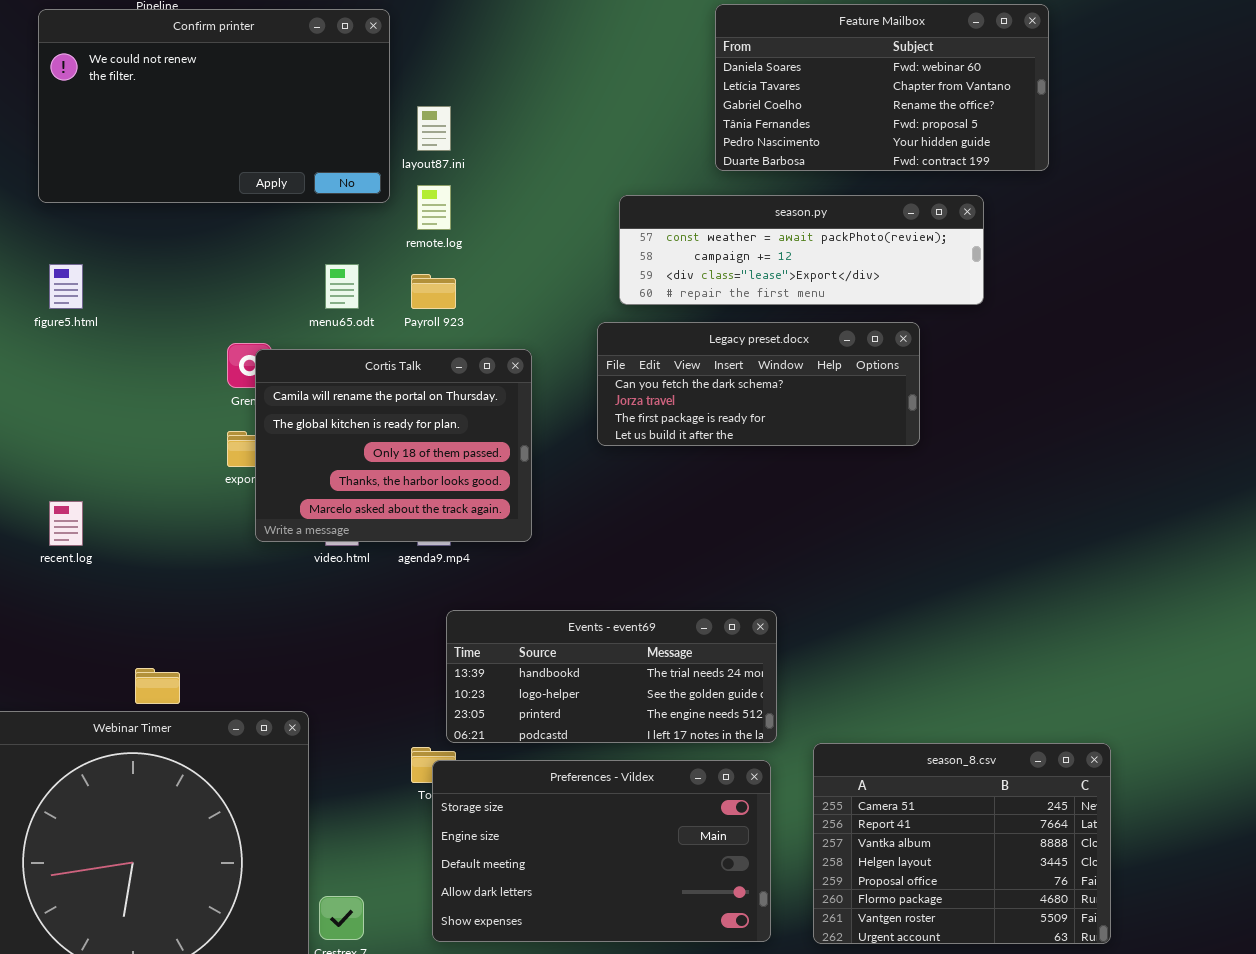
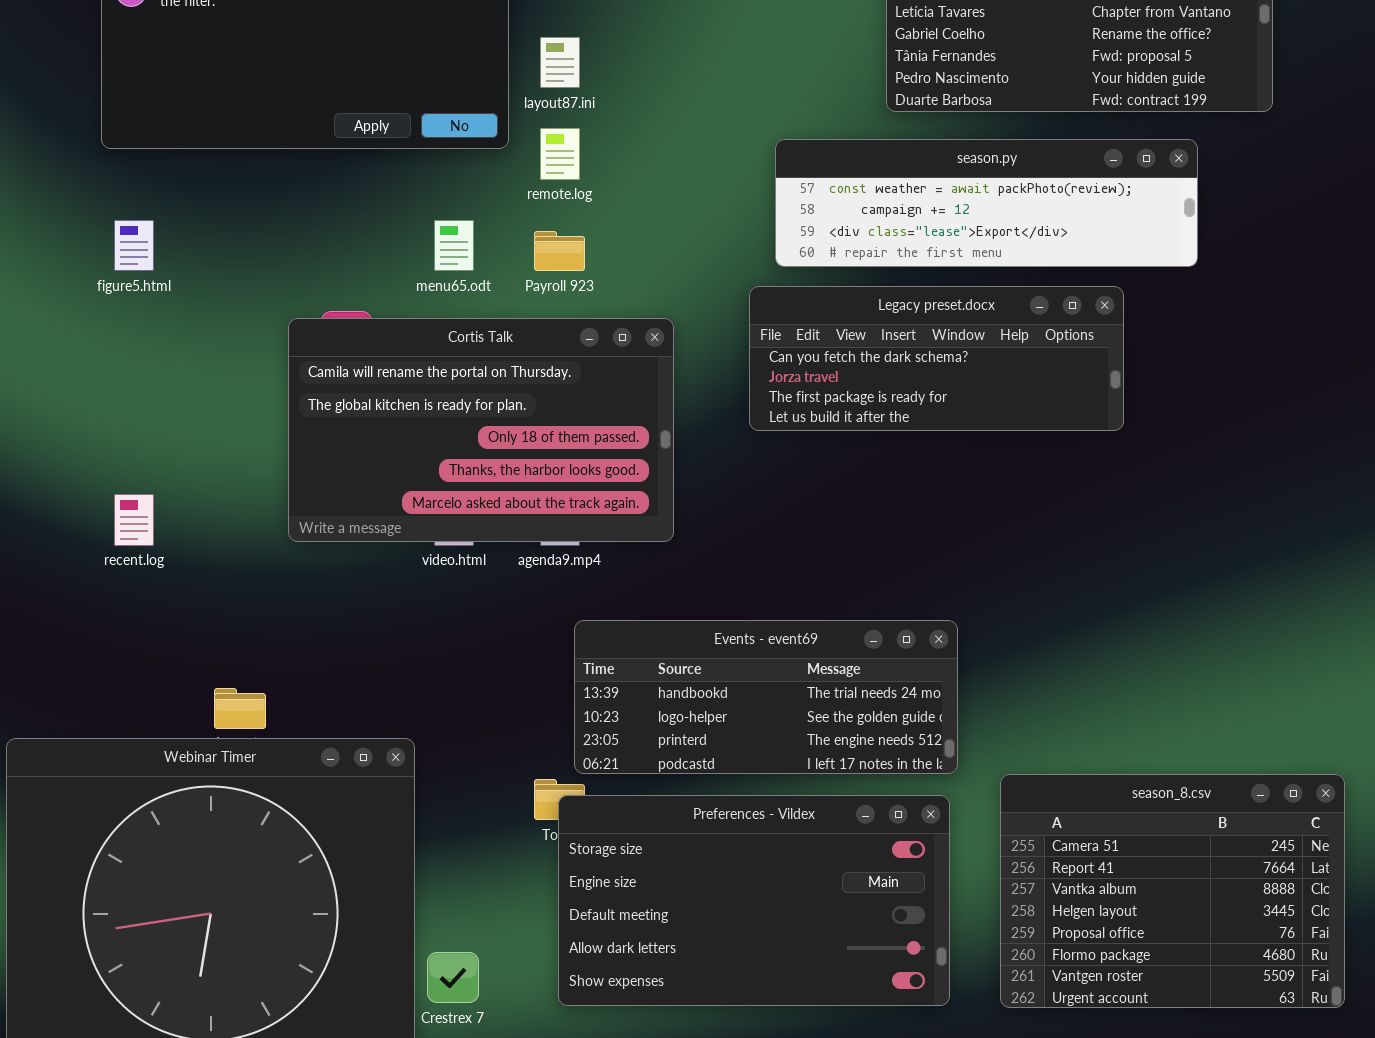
Cortis Talk: [255,349,532,542] -> [288,318,674,542], resized

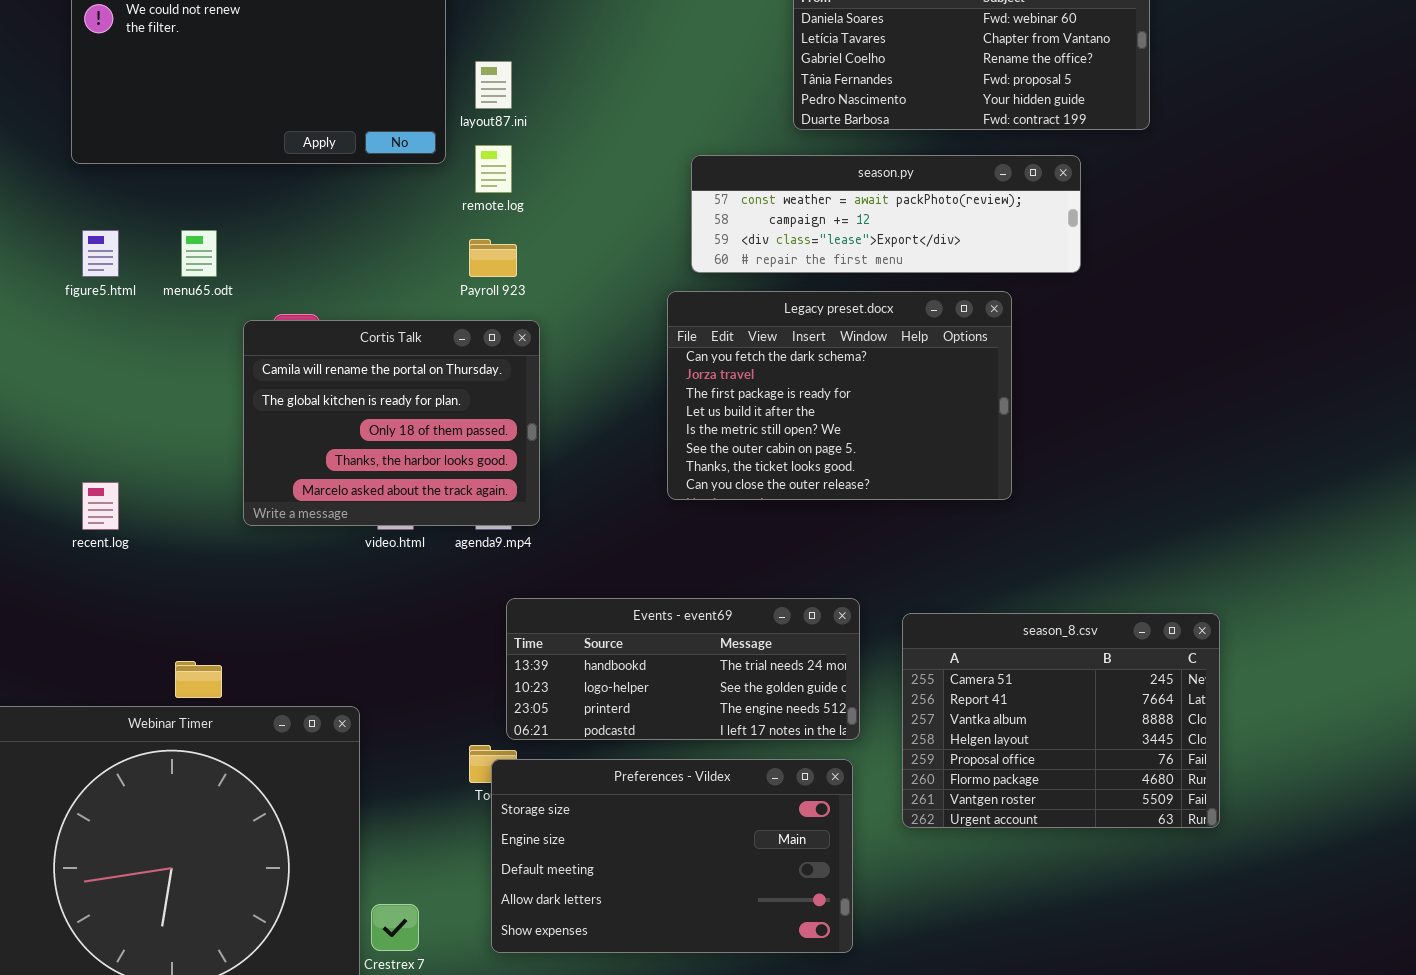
menu65.odt: [434,220,474,271] -> [181,230,217,277], moved
Legacy preset.docx: [749,286,1124,431] -> [667,291,1012,500], resized
Cortis Talk: [288,318,674,542] -> [243,320,540,526], resized
season_8.csv: [1000,774,1345,1008] -> [902,613,1220,828], moved

